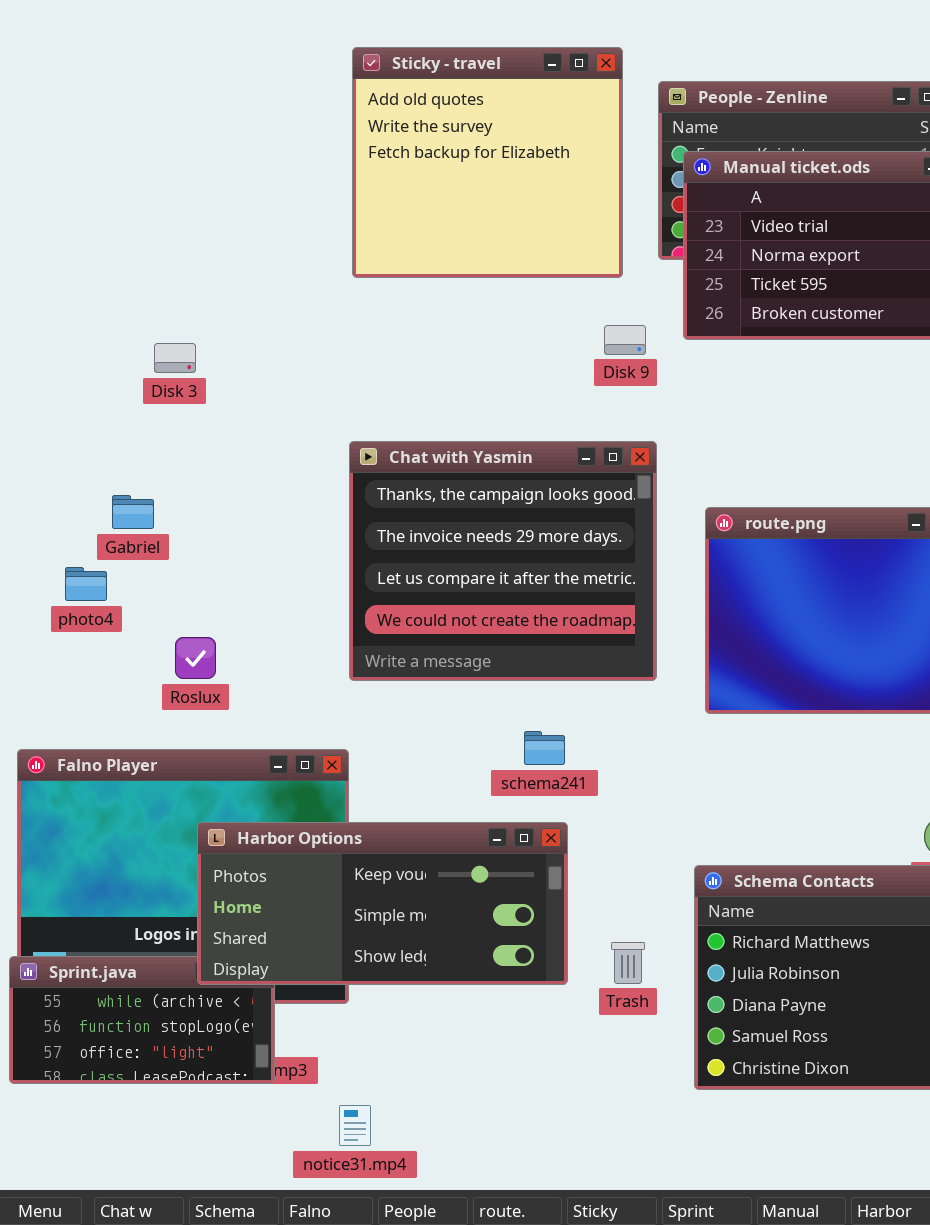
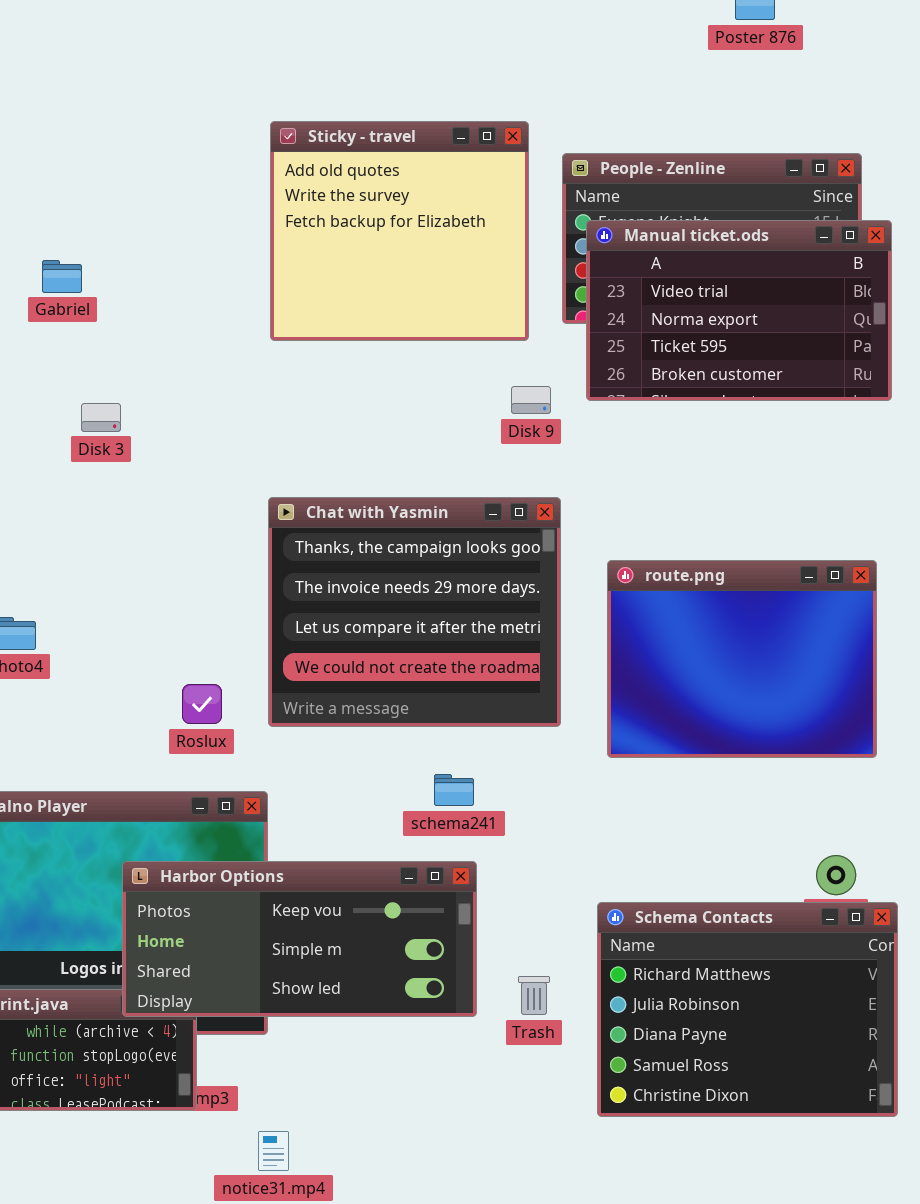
Gabriel: [112,495,154,529] -> [42,260,82,293], moved
Roslux: [175,637,216,679] -> [182,684,222,724], moved

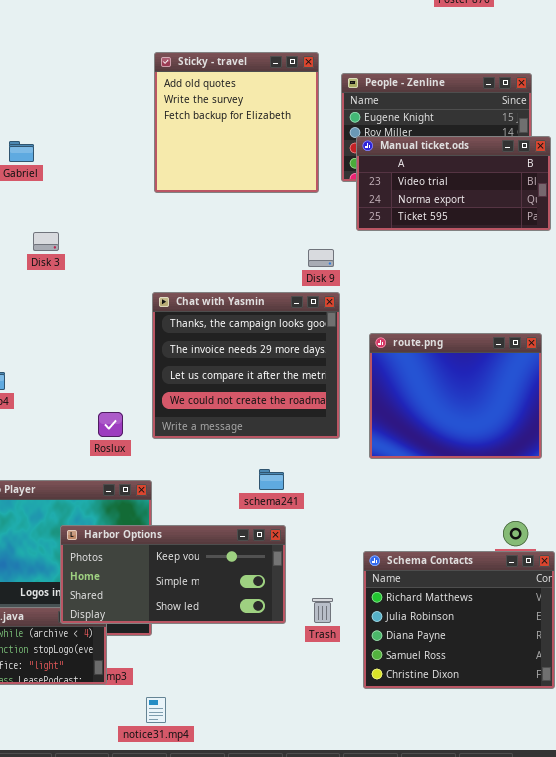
Manual ticket.ods: [586,220,892,401] -> [356,136,551,231], resized
Disk 9: [511,386,551,414] -> [308,249,334,267], moved

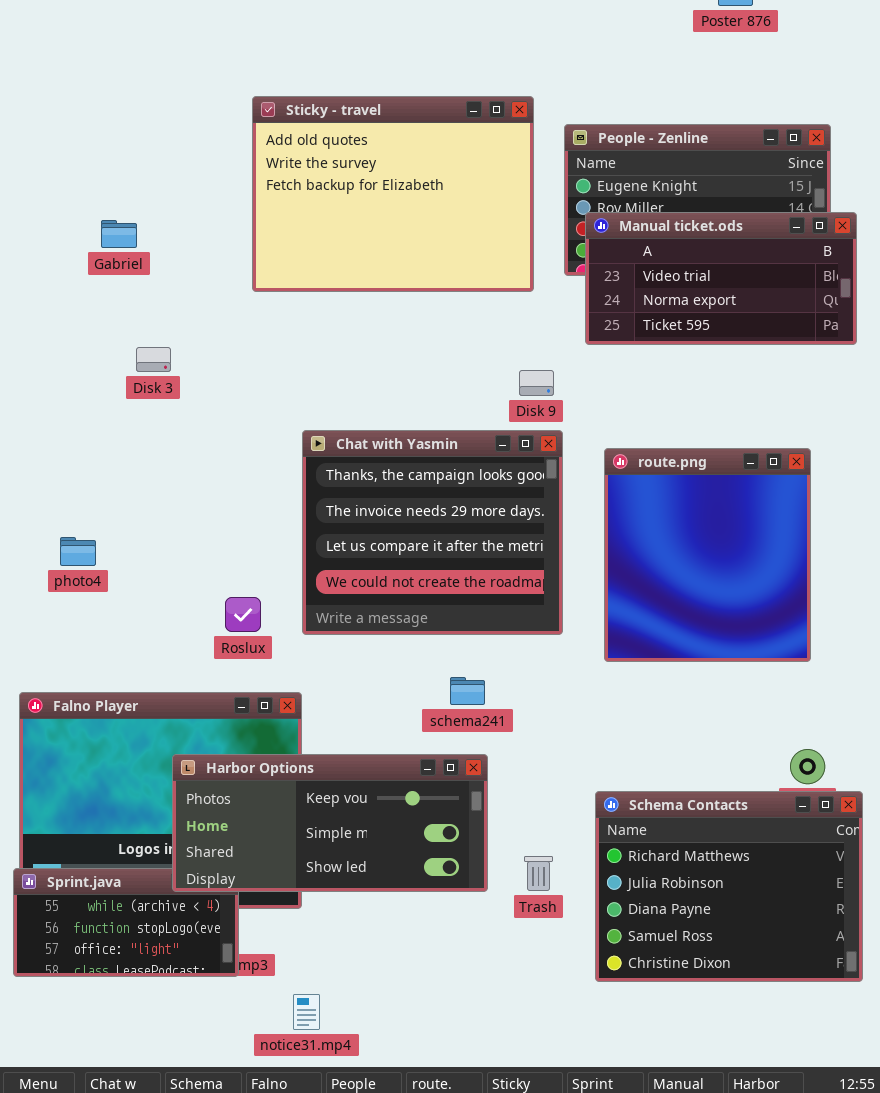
Sticky - travel: [154,52,319,193] -> [252,96,534,292], resized
route.png: [369,333,542,459] -> [604,448,811,662], resized

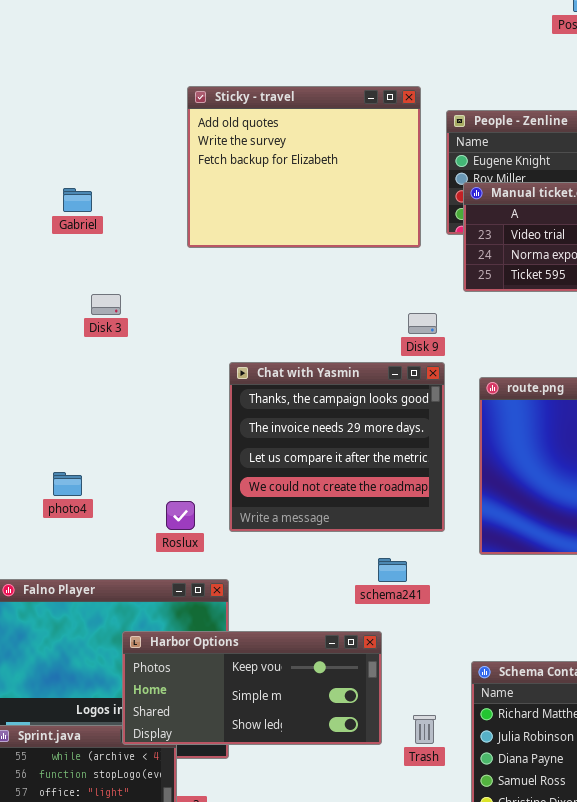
photo4: [60,537,96,566] -> [53,472,82,496], moved
schema241: [450,677,485,705] -> [378,558,407,582], moved

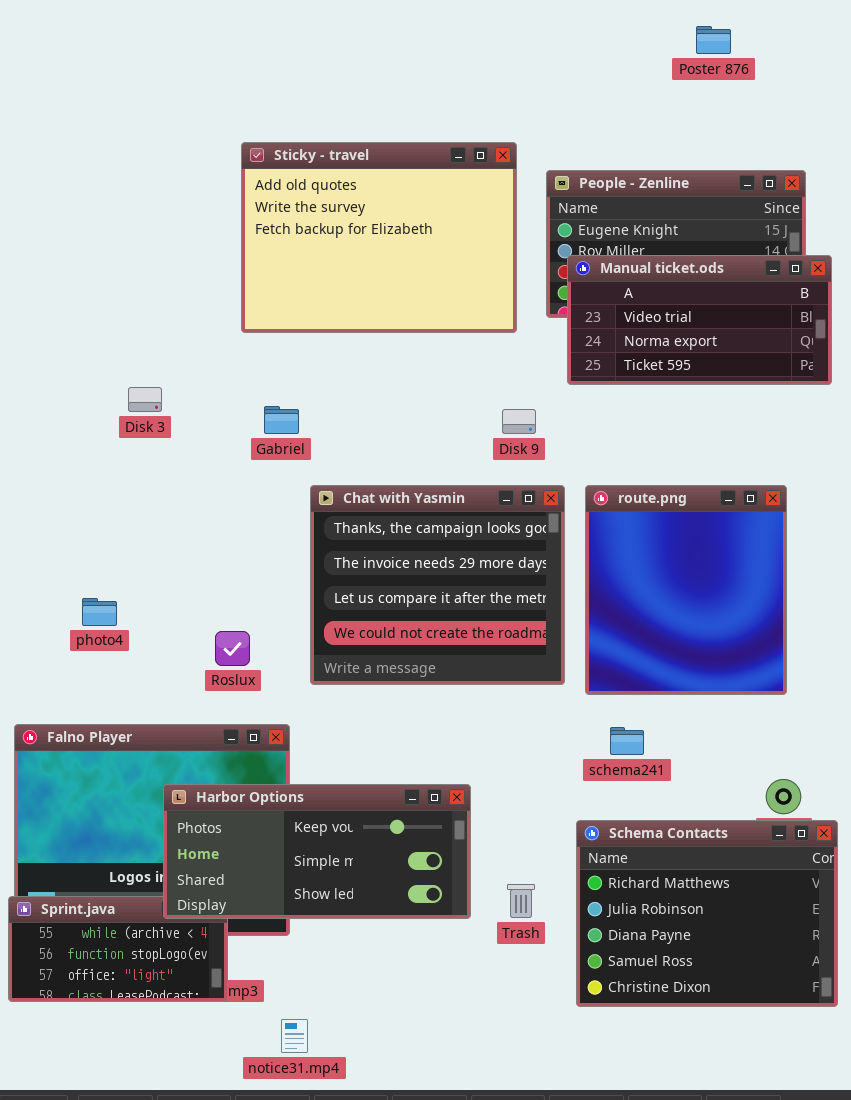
Gabriel: [63,188,92,212] -> [264,406,299,434], moved
Chat with Yasmin: [229,362,445,532] -> [310,485,565,685], moved
schema241: [378,558,407,582] -> [610,727,644,755], moved

